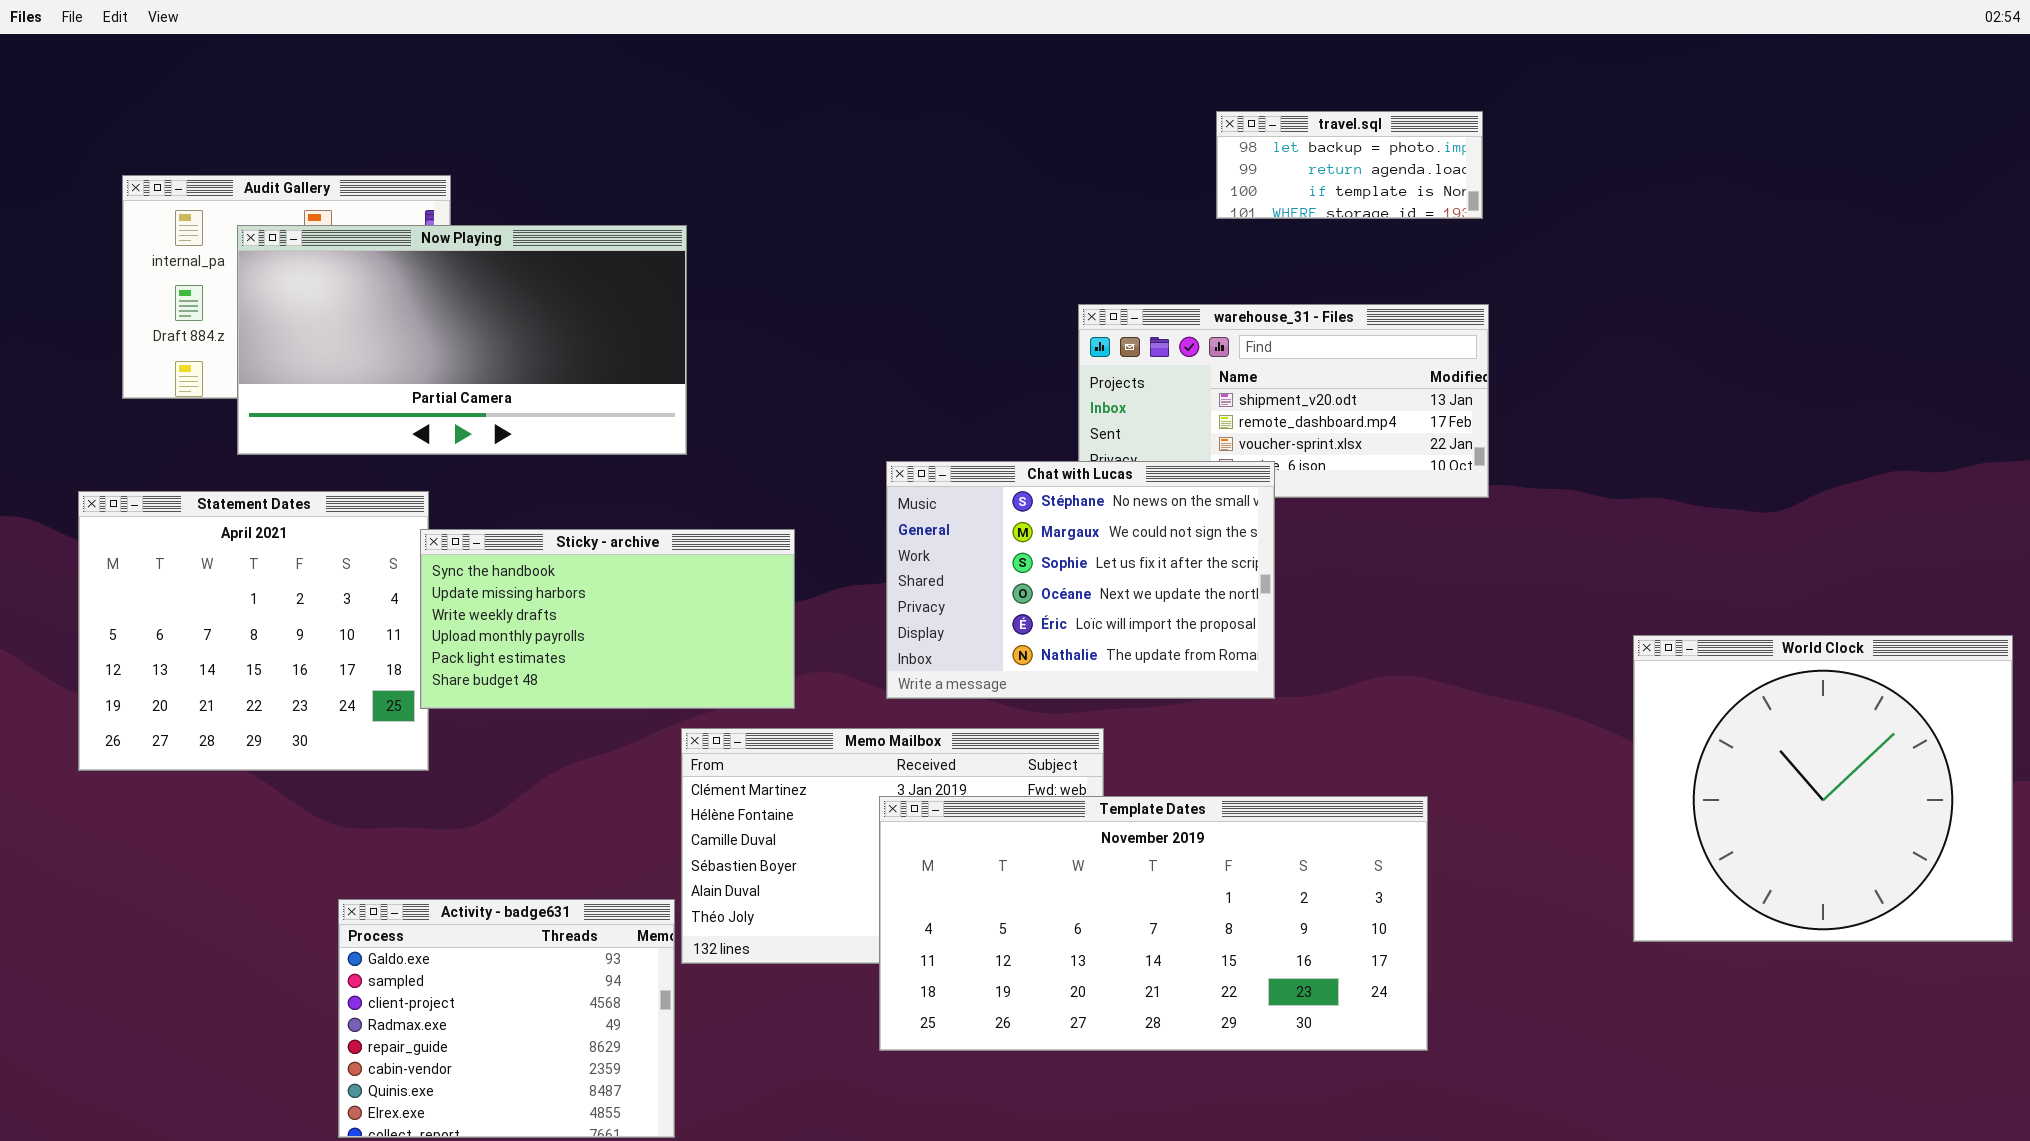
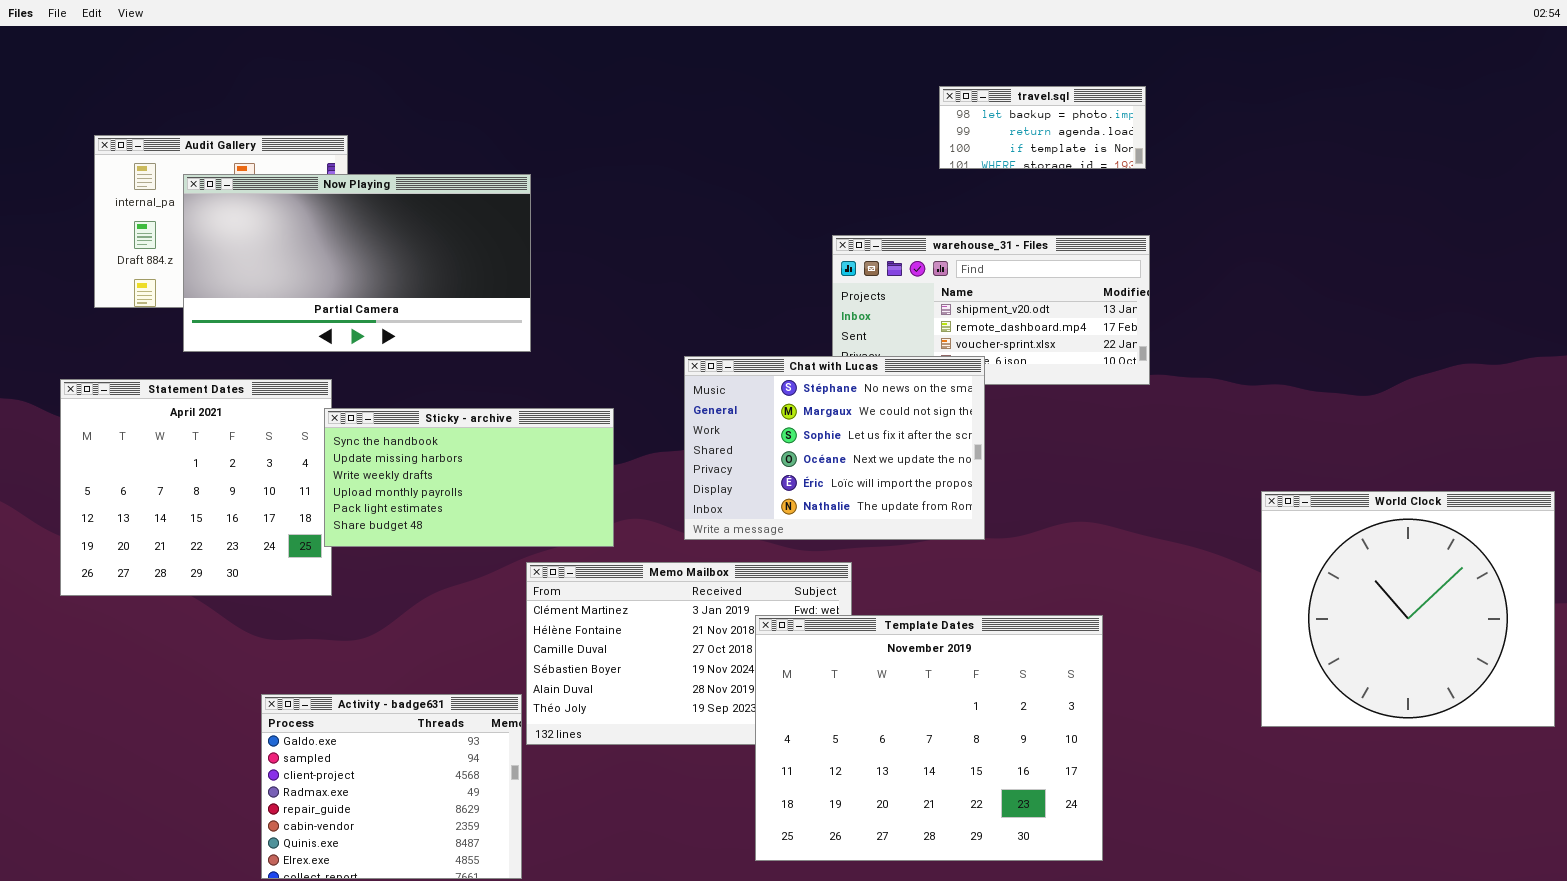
Template Dates: [879,796,1428,1051] -> [755,615,1103,861], resized

